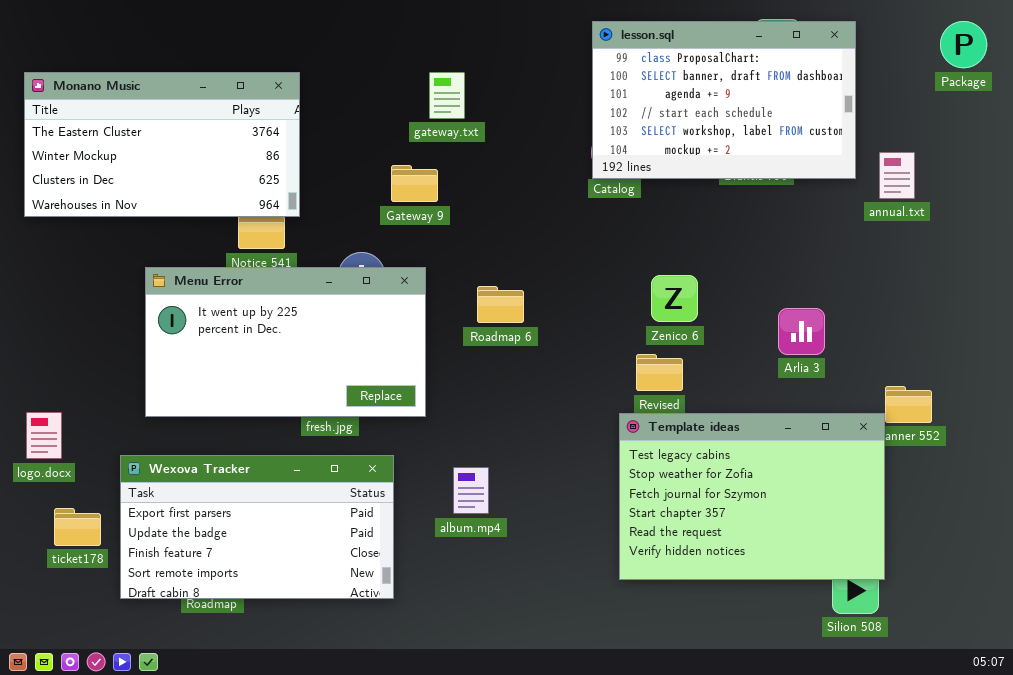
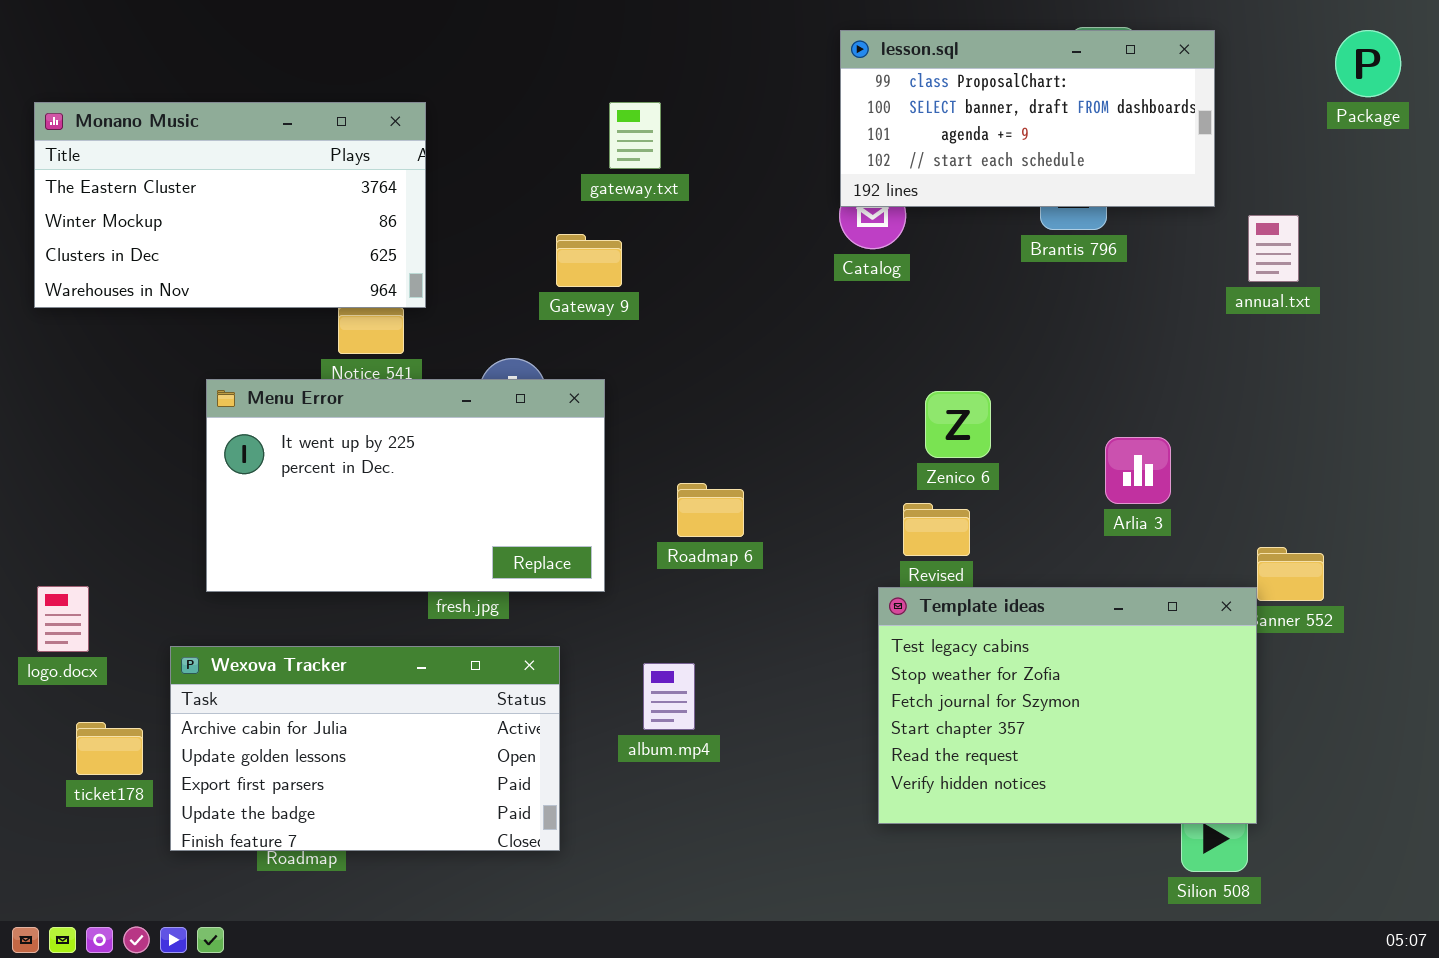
lesson.sql: [592,21,856,179] -> [840,30,1215,207], resized
Roadmap 6: [477,286,524,323] -> [677,483,744,537], moved
Wexova Tracker: [120,455,394,599] -> [170,646,560,851], scrolled up 2 rows

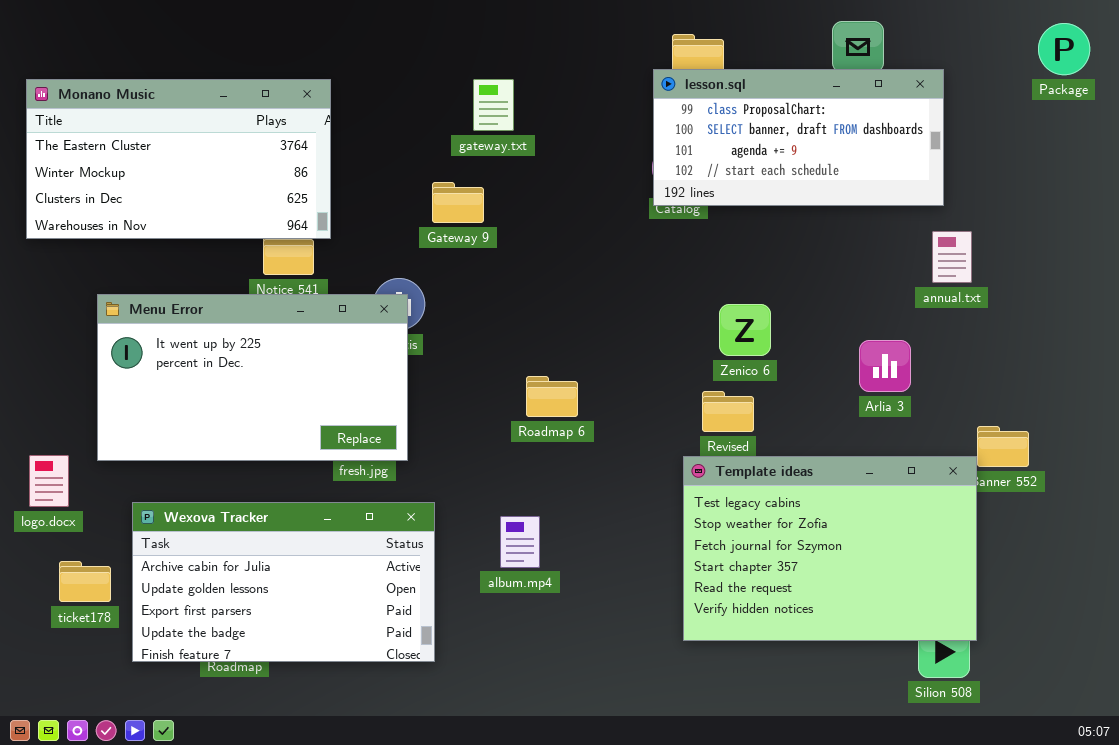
lesson.sql: [840,30,1215,207] -> [653,69,944,206], moved
annual.txt: [1248,215,1299,282] -> [932,231,972,283], moved
Menu Error: [206,379,605,592] -> [97,294,408,461], moved

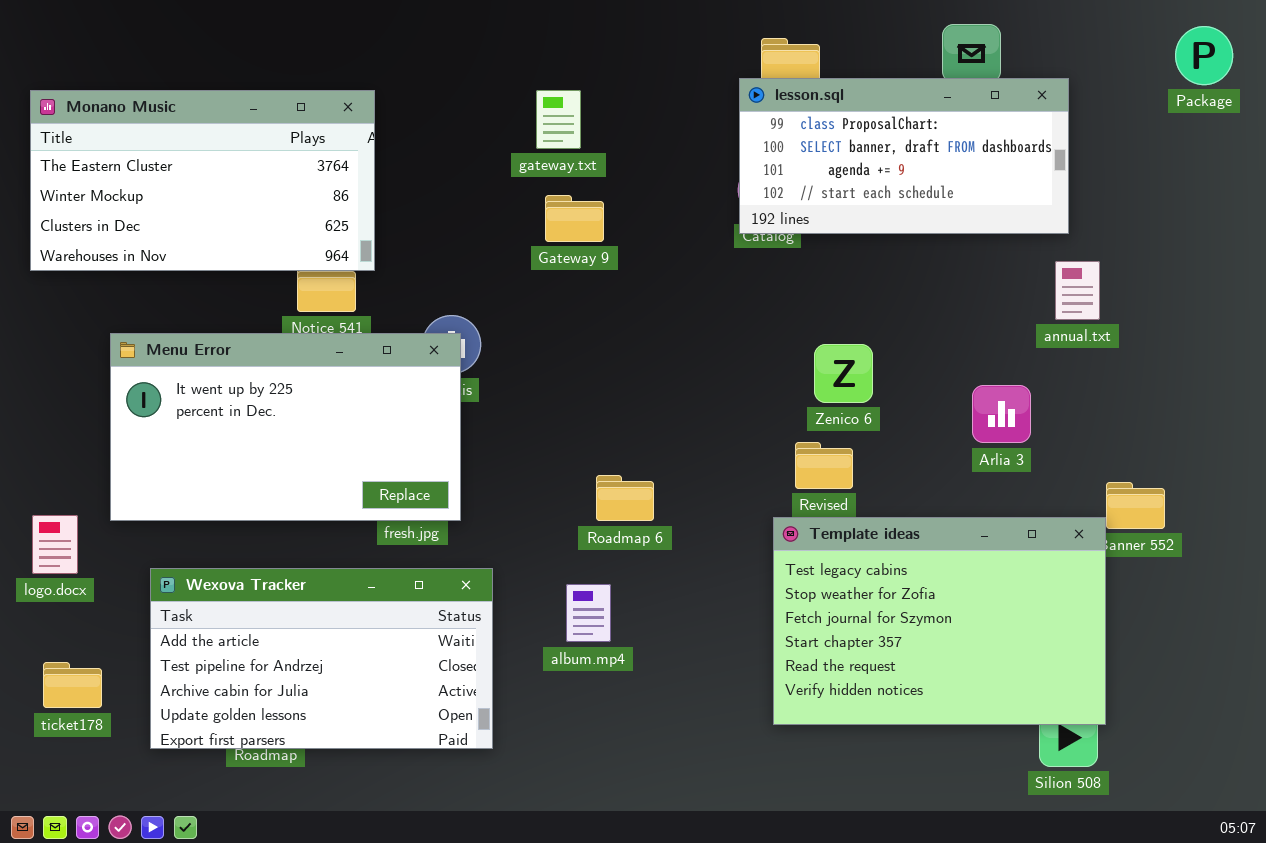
Gateway 9: [432,182,484,223] -> [545,195,604,242], moved
Roadmap 6: [526,376,578,417] -> [596,475,654,521], moved
Wexova Tracker: [132,502,435,662] -> [150,568,493,749], scrolled up 2 rows
ticket178: [59,561,111,602] -> [43,662,102,708], moved

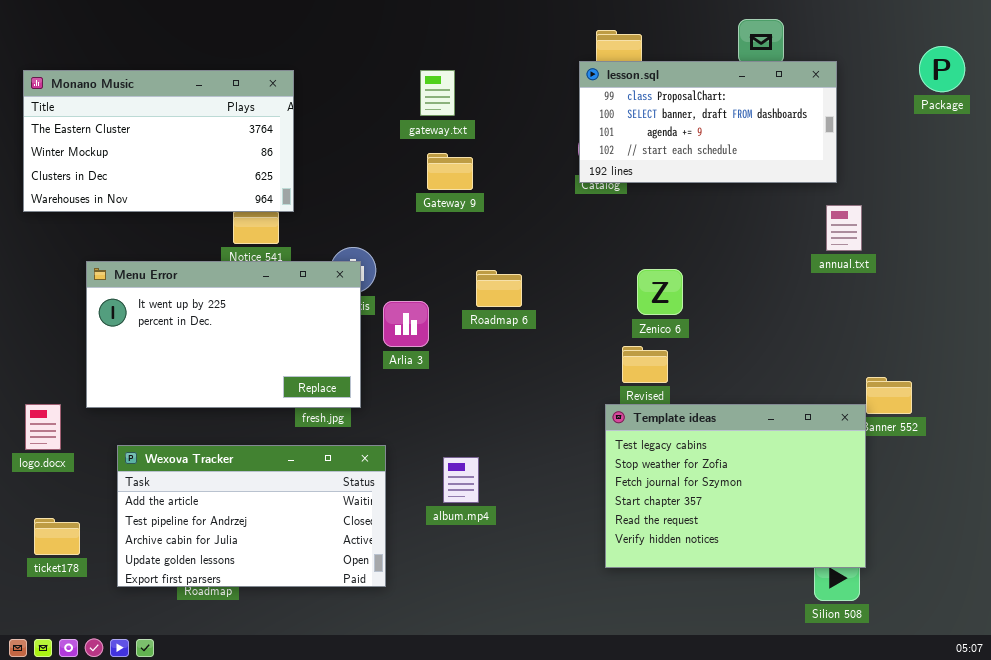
Package: [1175,26,1233,85] -> [919,46,965,92], moved
Arlia 3: [972,385,1031,443] -> [383,301,429,347], moved
Roadmap 6: [596,475,654,521] -> [476,270,522,307], moved

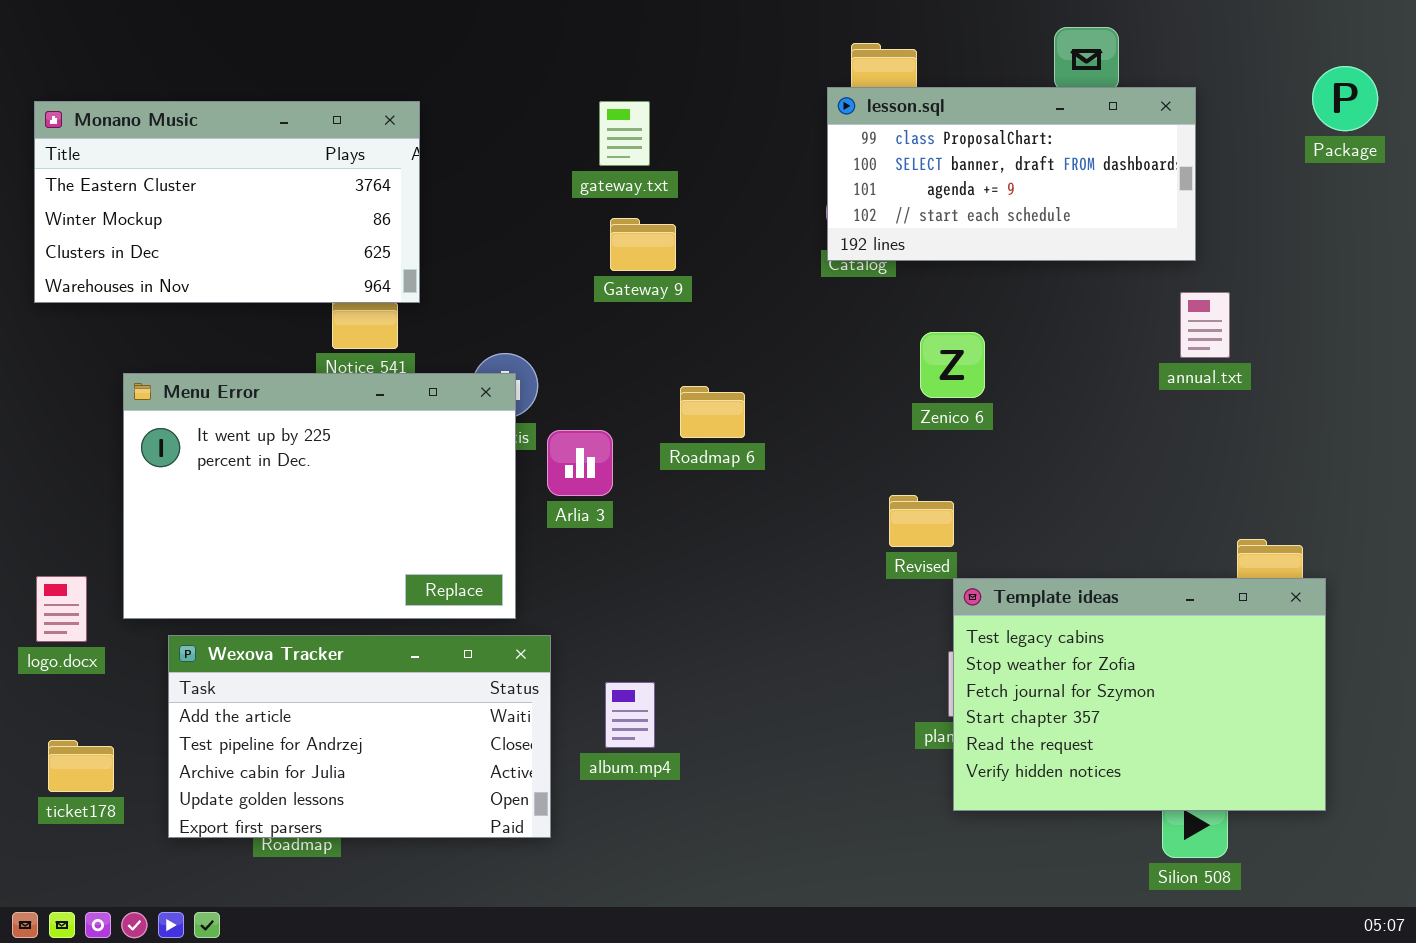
Menu Error: [86,261,361,408] -> [123,373,516,619], resized
Zenico 6: [637,269,683,315] -> [920,332,985,398], moved
Template ideas: [605,404,866,568] -> [953,578,1326,811], moved
album.mp4: [443,457,479,503] -> [605,682,655,748], moved

